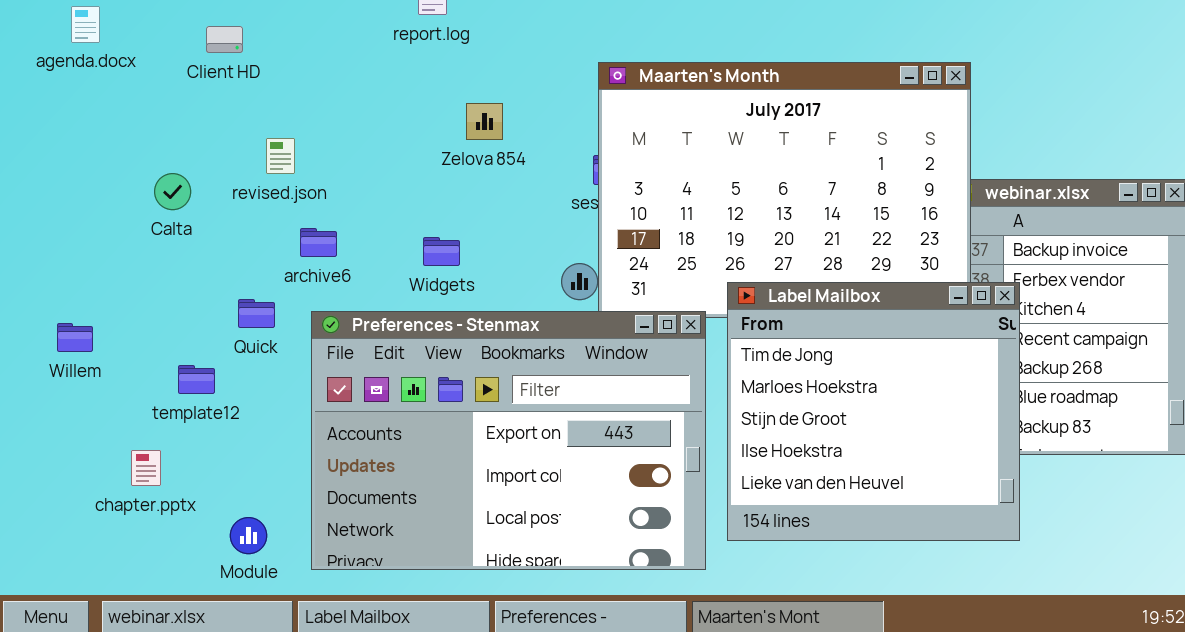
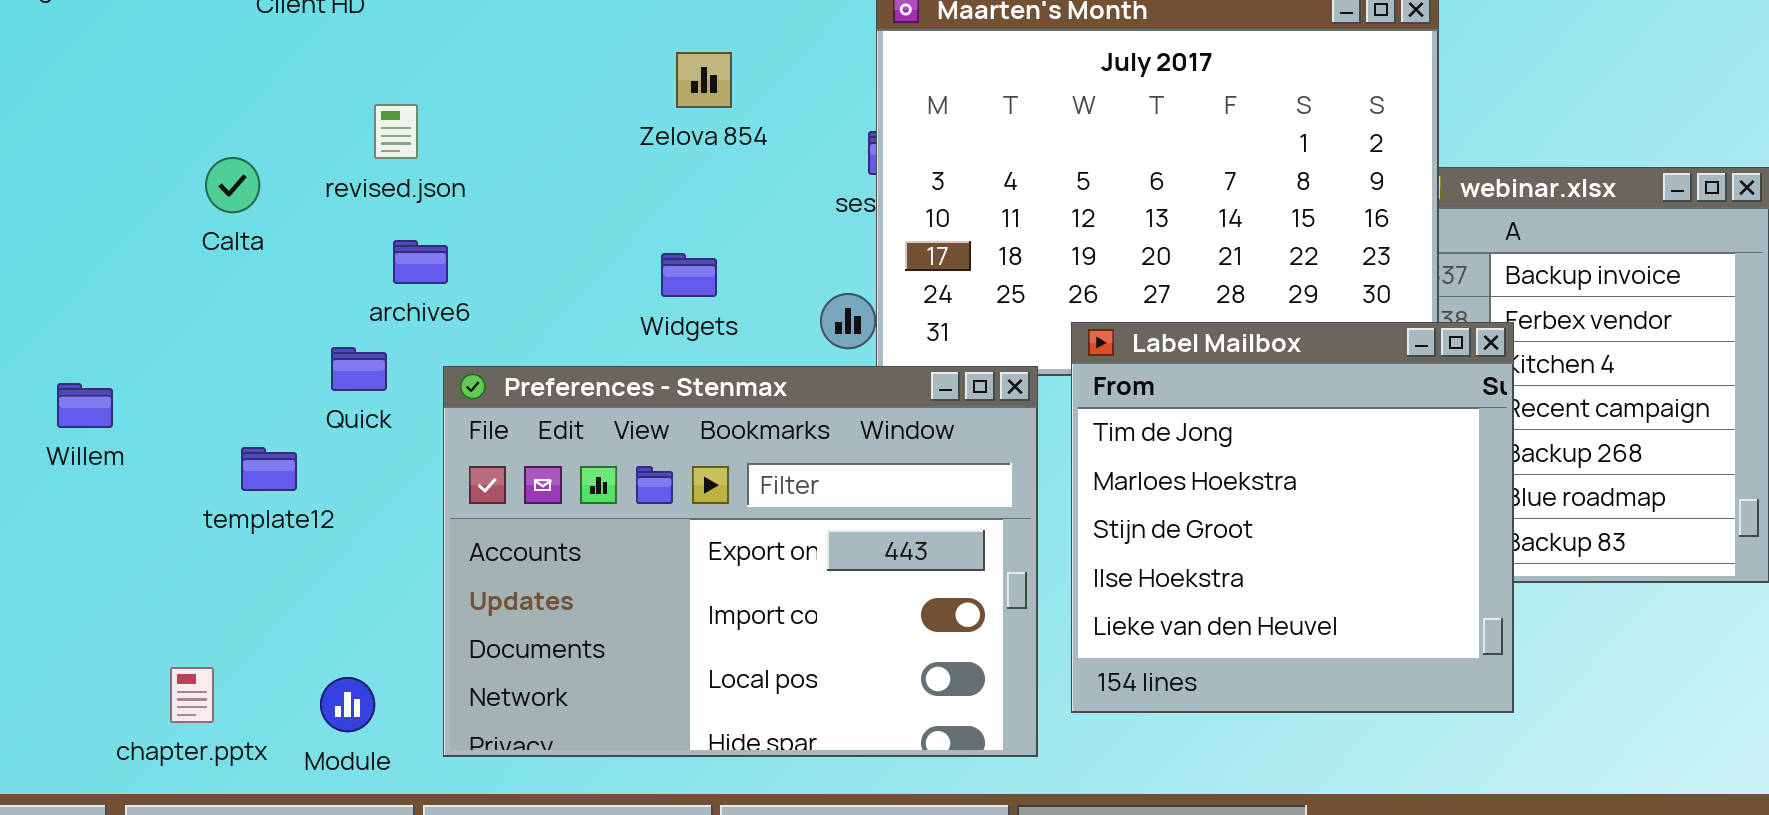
archive6: [300,228,337,257] -> [393,240,448,284], moved
Widgets: [423,237,460,266] -> [661,253,717,297], moved
chapter.pptx: [131,450,161,486] -> [170,667,214,723], moved

